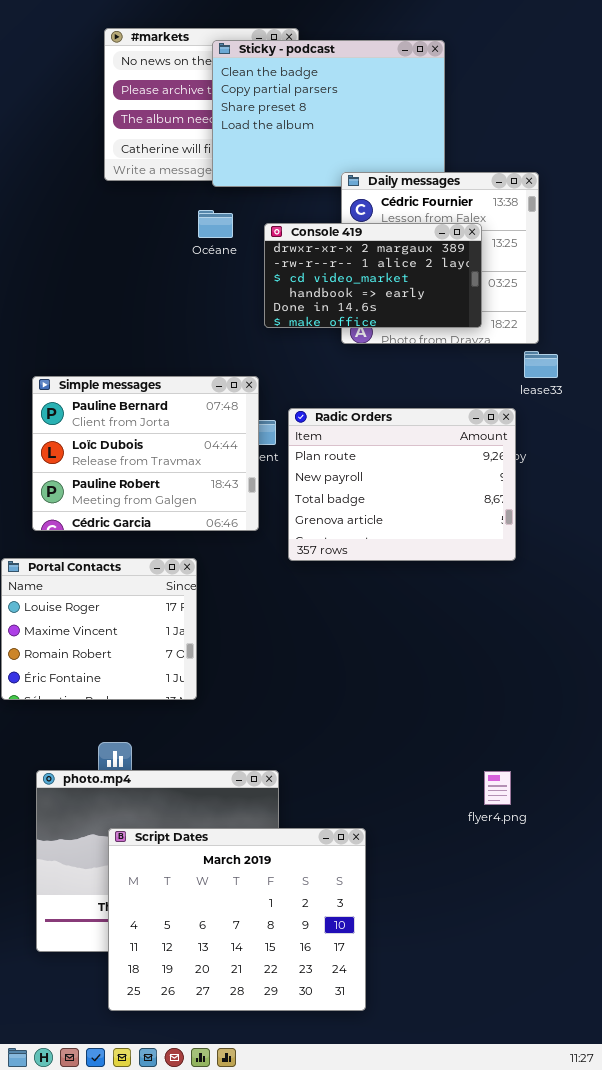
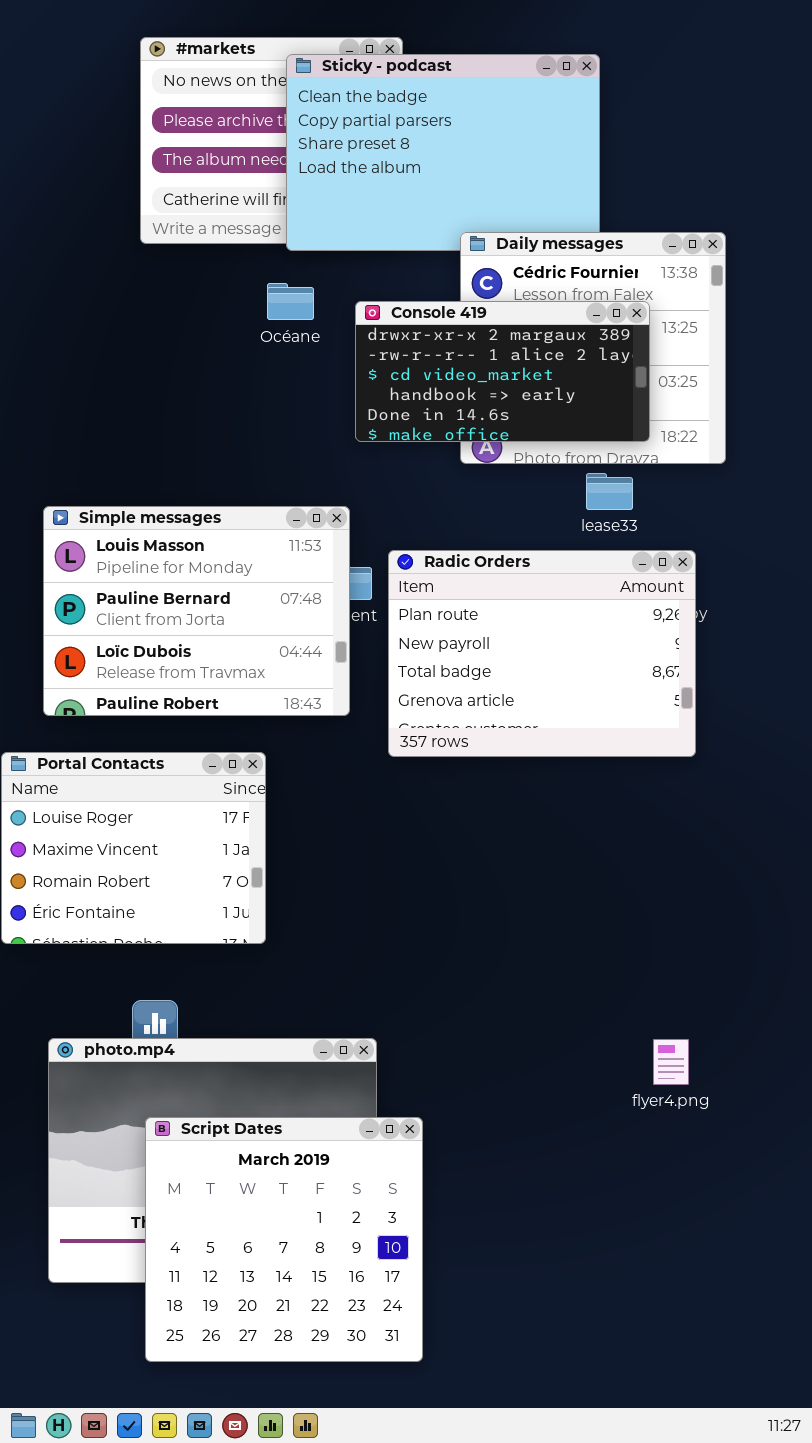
lease33: [524,351,558,378] -> [586,473,633,510], moved
Simple messages: [32,376,259,531] -> [43,506,350,716], scrolled up 1 row
Script Dates: [108,828,366,1011] -> [145,1117,423,1362], resized

